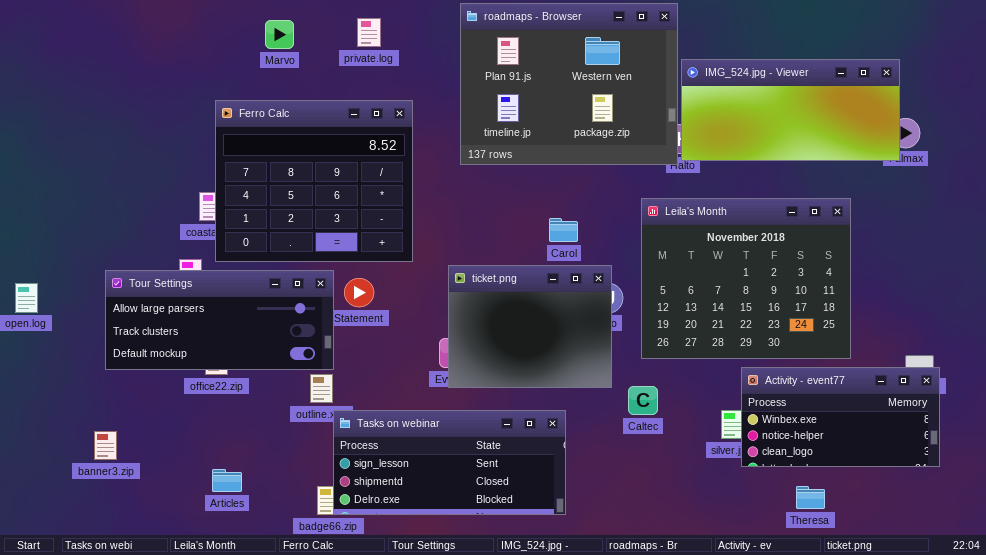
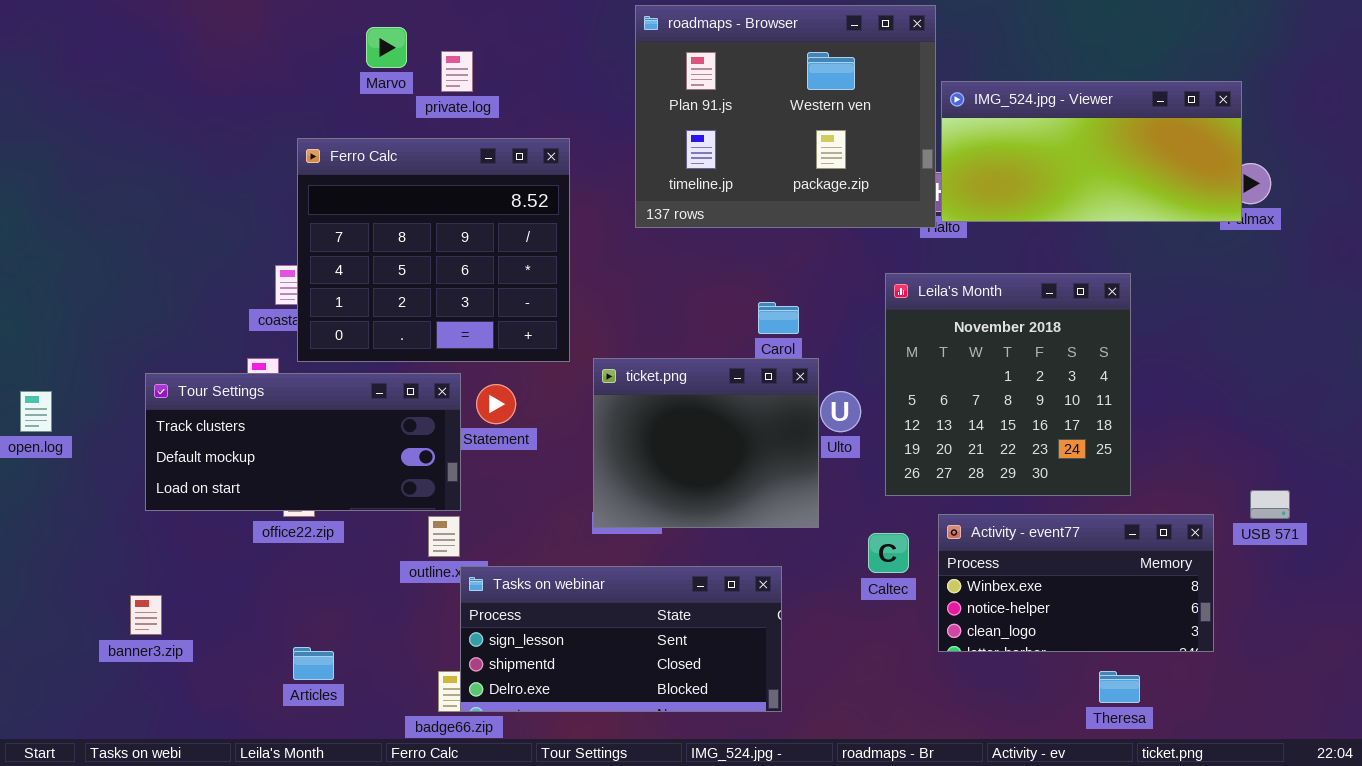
private.log: [357,18,381,47] -> [441,51,473,92], moved
Leila's Month: [641,198,851,359] -> [885,273,1131,496], resized
ticket.png: [448,265,612,388] -> [593,358,819,528], moved
Tour Settings: [105,270,334,370] -> [145,373,461,511], scrolled down 1 row
Activity - event77: [741,367,940,467] -> [938,514,1214,652], moved

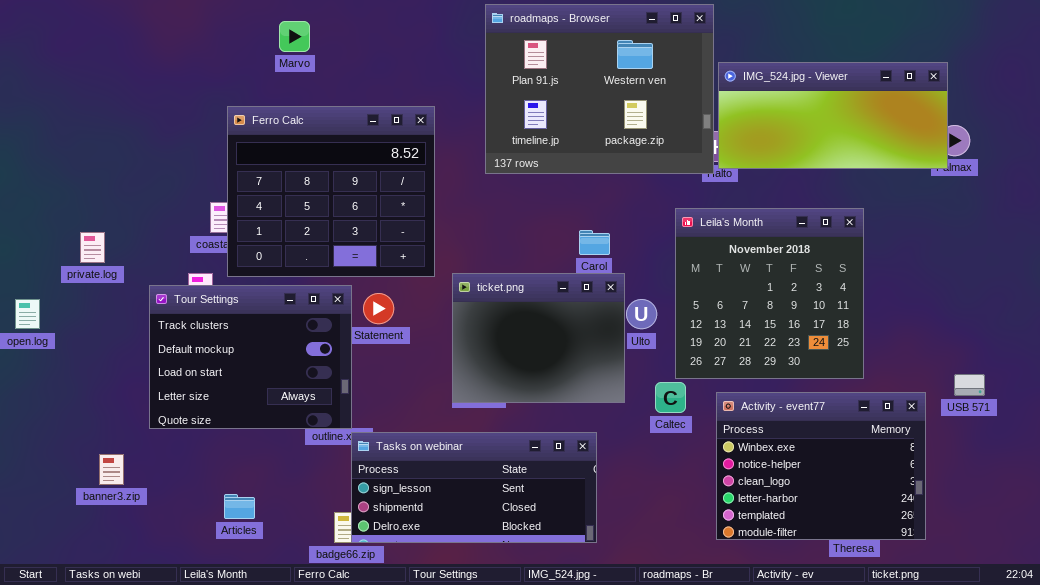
private.log: [441,51,473,92] -> [80,232,105,263], moved
Tour Settings: [145,373,461,511] -> [149,285,352,429], resized
Activity - event77: [938,514,1214,652] -> [716,392,926,540], resized
Caltec: [868,533,909,573] -> [655,382,686,413], moved

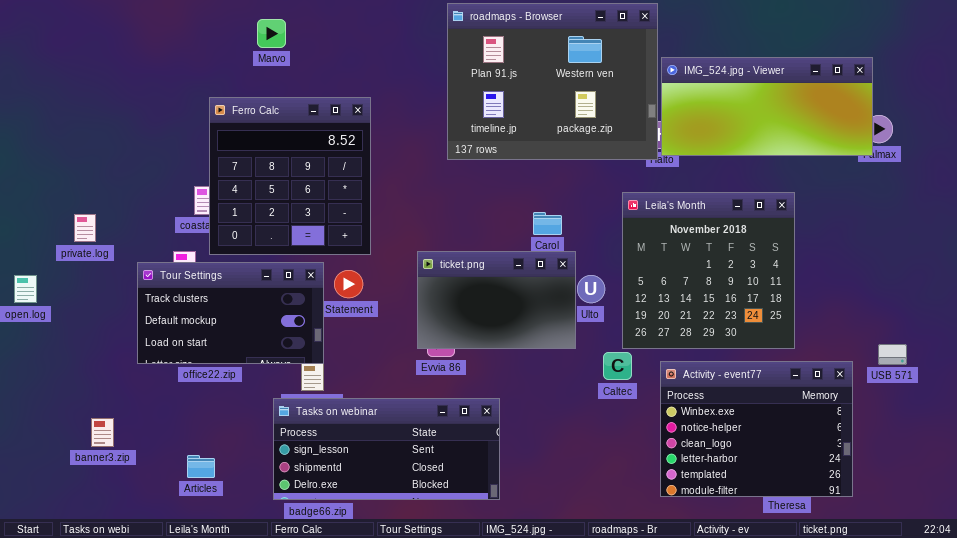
Ferro Calc: [227,106,435,277] -> [209,97,371,255], resized
ticket.png: [452,273,625,403] -> [417,251,576,349], resized
Tour Settings: [149,285,352,429] -> [137,262,324,364], resized
Tasks on webinar: [351,432,597,543] -> [273,398,500,500], moved
Articles: [224,494,255,519] -> [187,455,215,478], moved

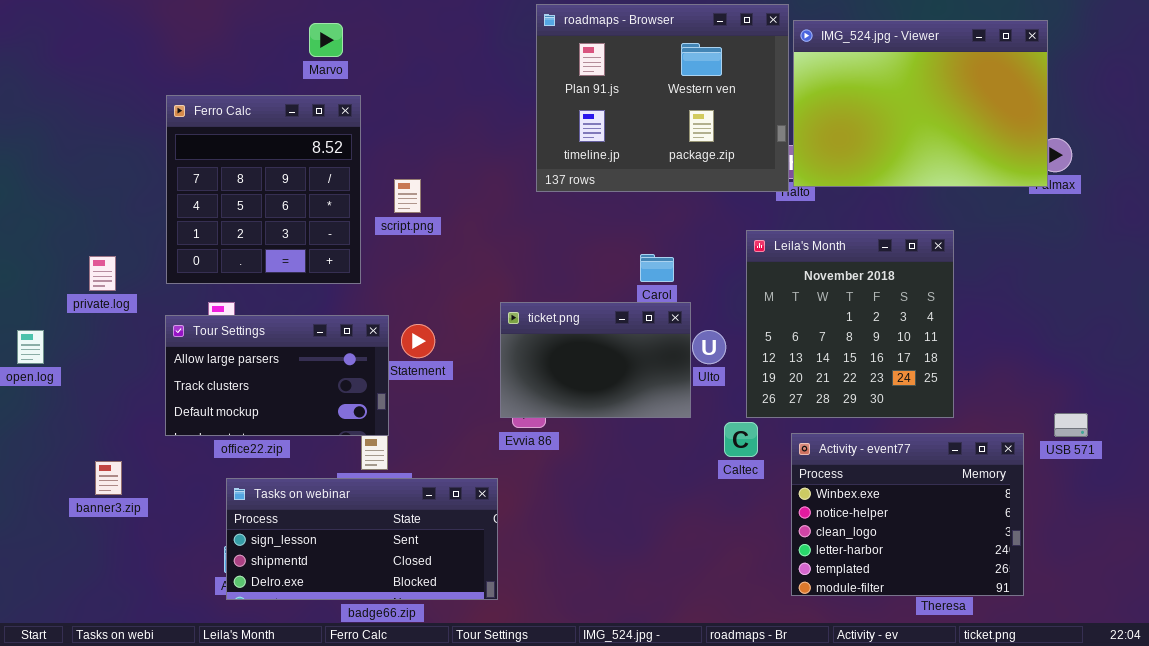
IMG_524.jpg - Viewer: [661,57,873,156] -> [793,20,1048,187], resized
Ferro Calc: [209,97,371,255] -> [166,95,361,284], moved
Tour Settings: [137,262,324,364] -> [165,315,389,436], scrolled up 1 row
Tasks on webinar: [273,398,500,500] -> [226,478,498,600], moved
banner3.zip: [91,418,114,447] -> [95,461,122,495], moved

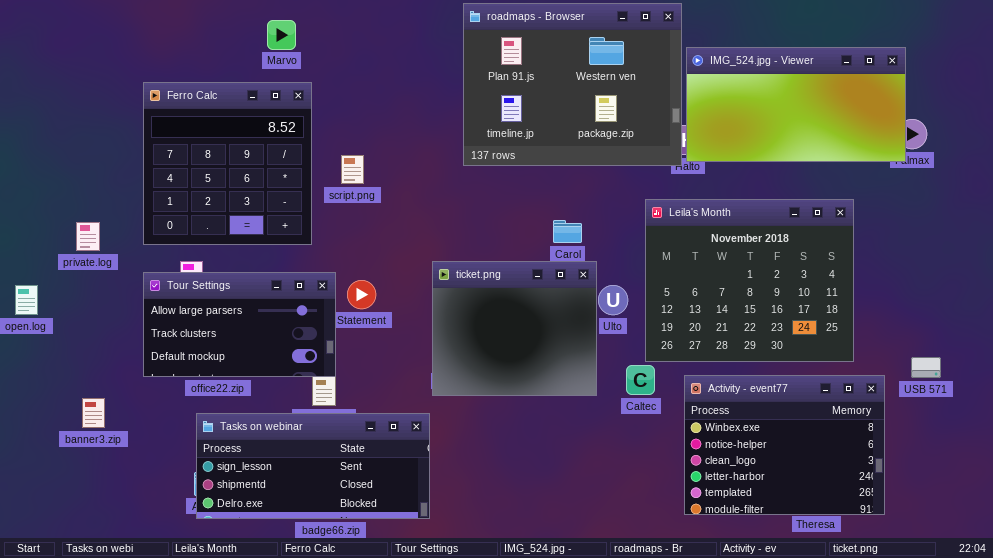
IMG_524.jpg - Viewer: [793,20,1048,187] -> [686,47,906,162], resized
Leila's Month: [746,230,954,418] -> [645,199,854,362], resized
ticket.png: [500,302,691,418] -> [432,261,597,396], resized

